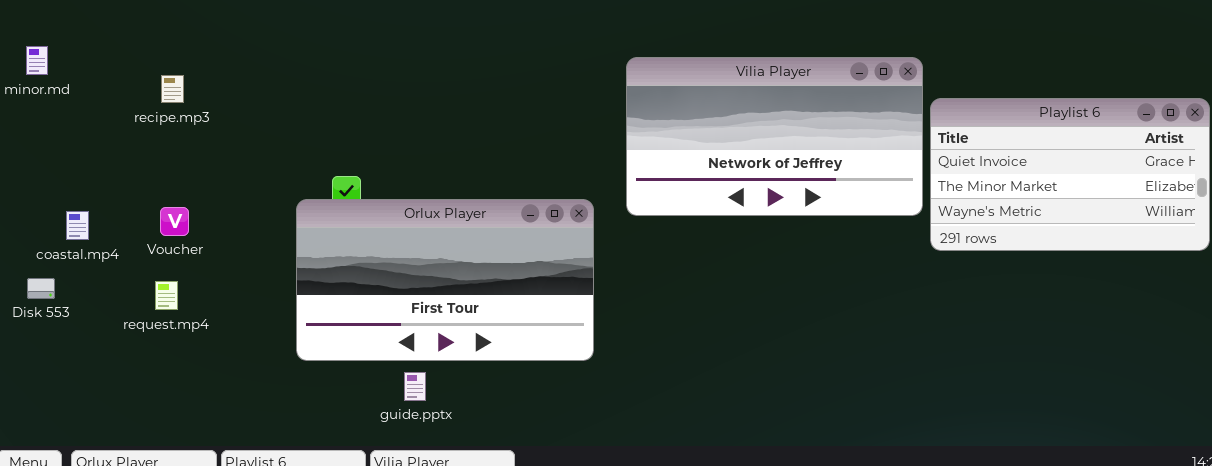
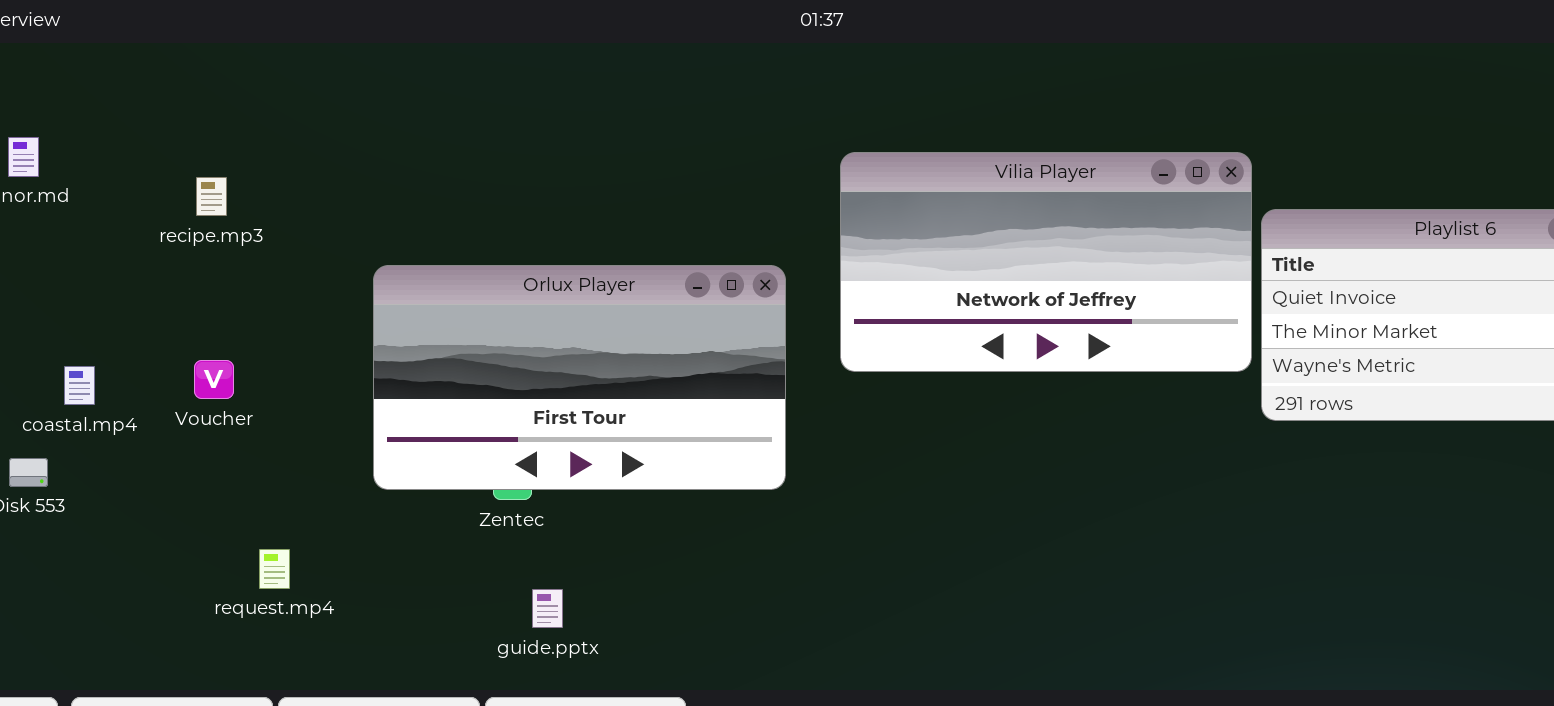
Orlux Player: [296,199,594,361] -> [373,265,786,490], moved
request.mp4: [155,281,178,310] -> [259,549,290,589], moved

